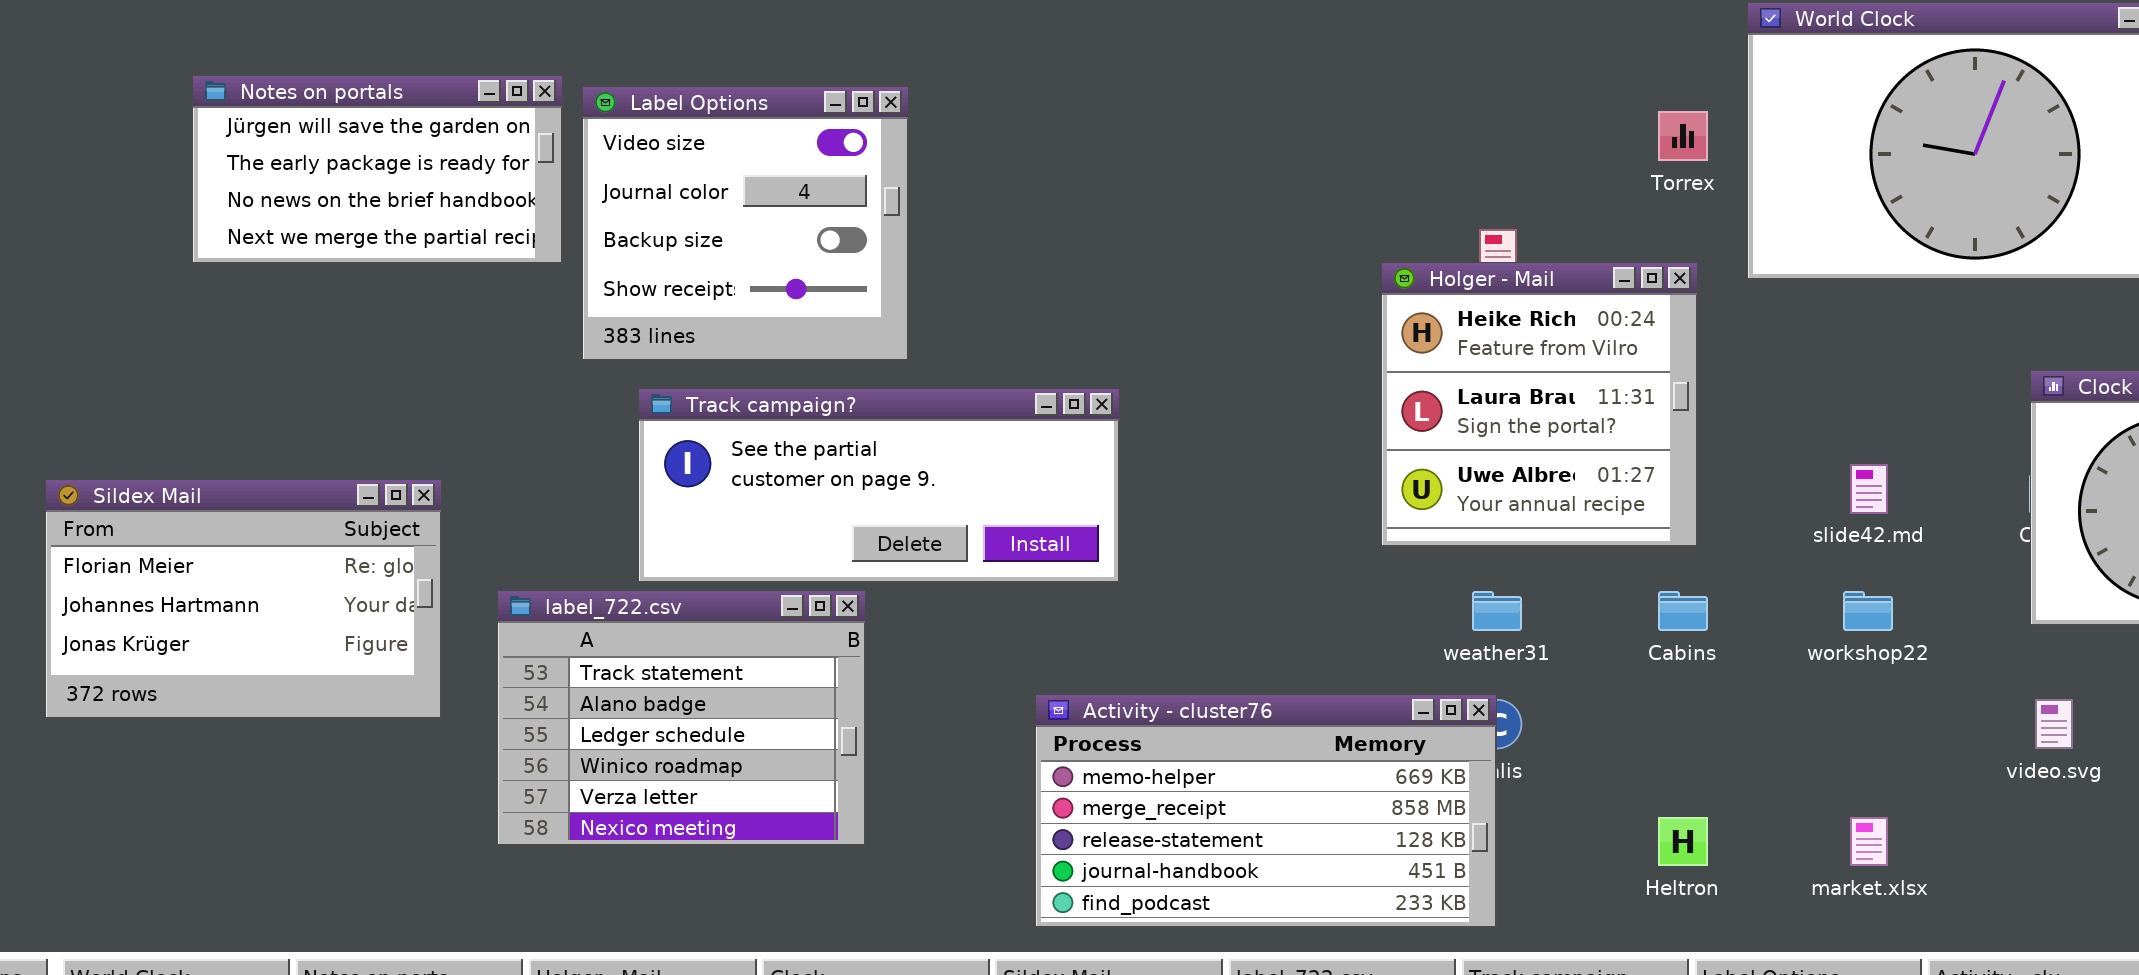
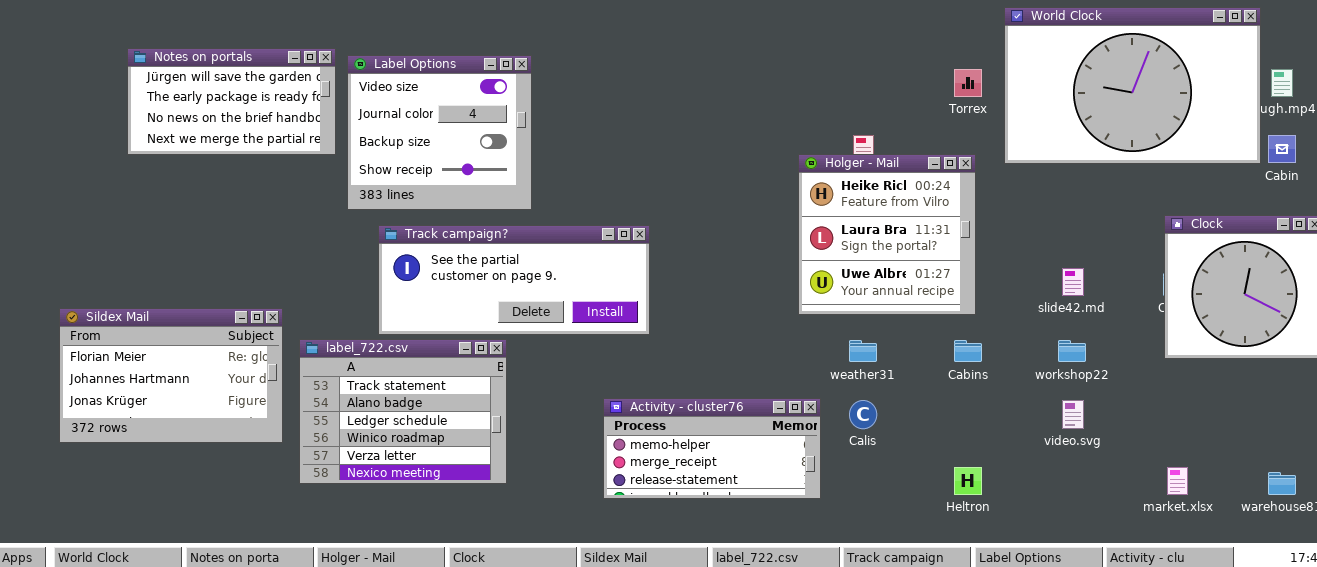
Sildex Mail: [45,479,442,719] -> [59,308,283,443], moved
Activity - cluster76: [1035,694,1497,928] -> [603,398,821,499], resized
video.svg: [2035,699,2073,749] -> [1062,400,1084,429], moved
market.xlsx: [1850,817,1888,866] -> [1167,467,1188,495], moved

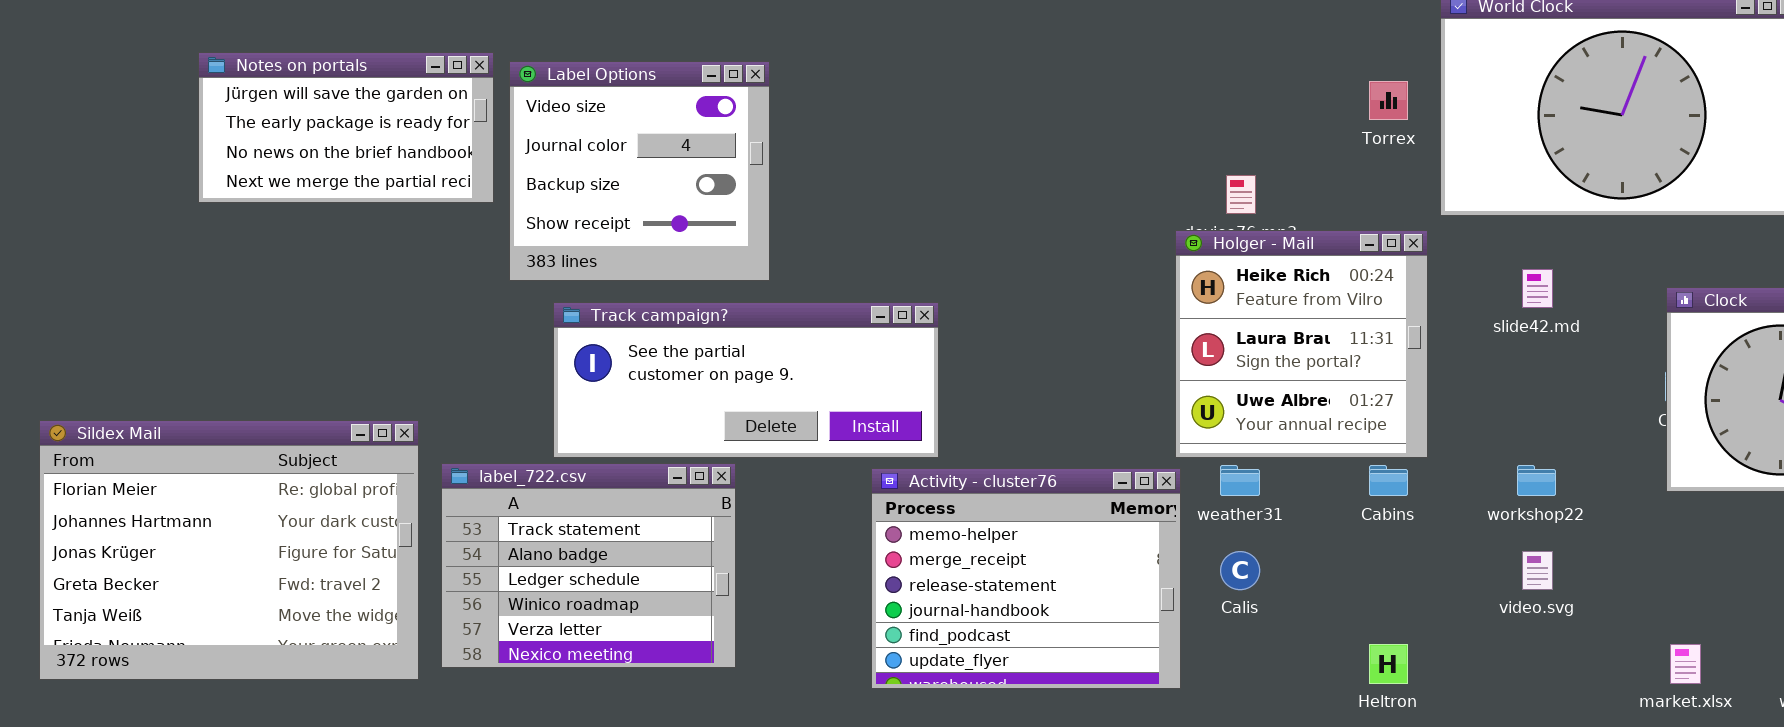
Holger - Mail: [798,154,976,315] -> [1175,230,1428,458], moved
slide42.md: [1062,268,1084,296] -> [1522,269,1553,308], moved
Sildex Mail: [59,308,283,443] -> [39,420,419,680], resized
Activity - cluster76: [603,398,821,499] -> [871,468,1181,689], resized

